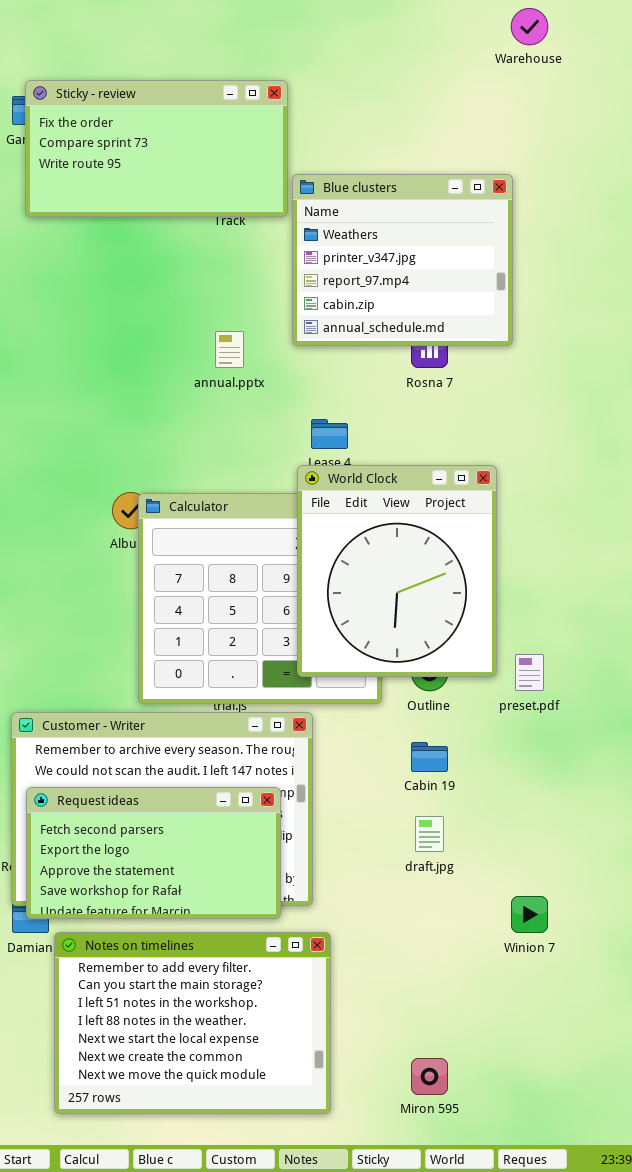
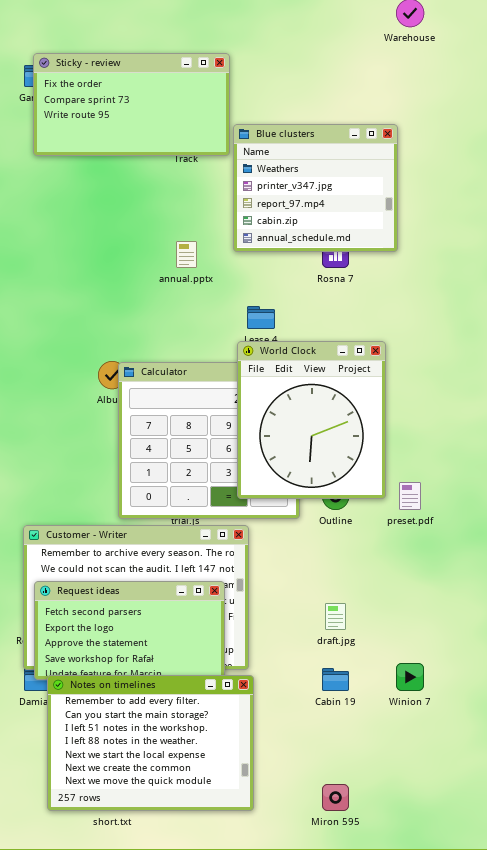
Cabin 19: [411,742,448,772] -> [322,668,349,691], moved
Notes on timelines: [54,932,331,1114] -> [47,675,254,811], moved

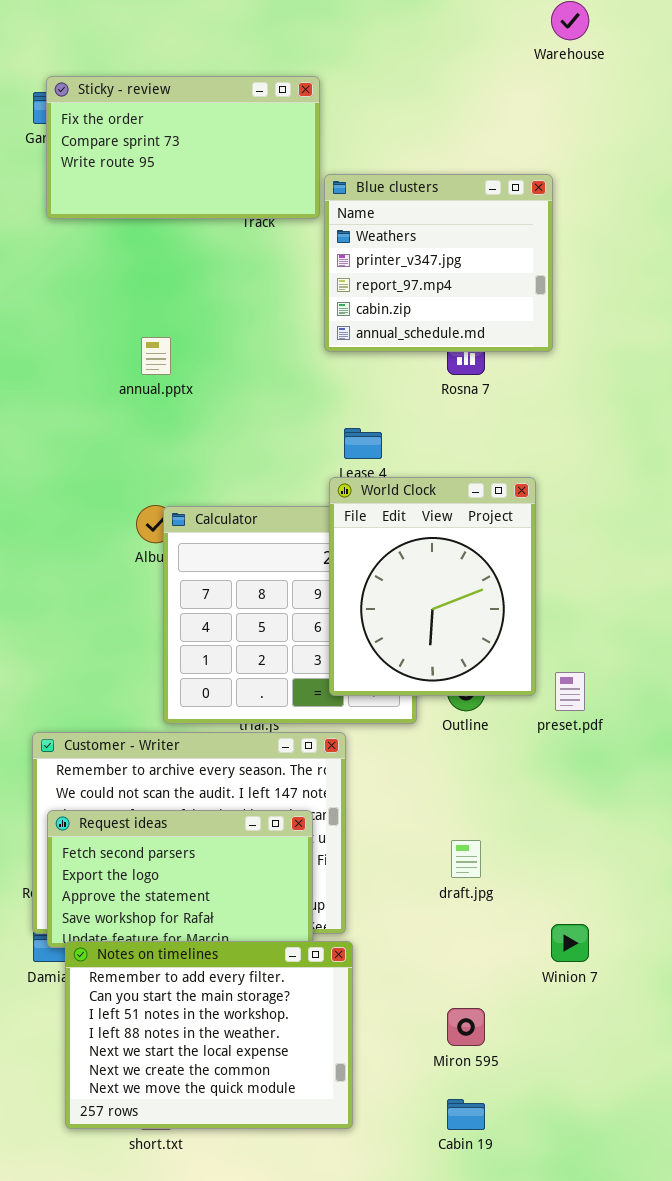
annual.pptx: [176,241,197,268] -> [141,337,171,375], moved
Cabin 19: [322,668,349,691] -> [447,1099,485,1130], moved
Miron 595: [322,784,349,811] -> [447,1008,485,1046], moved

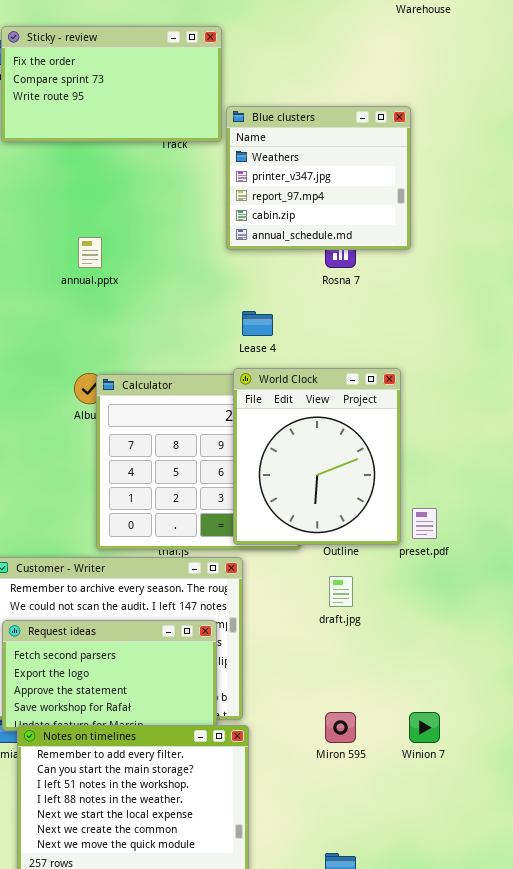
World Clock: [329,477,536,696] -> [233,368,401,545], moved
draft.jpg: [451,840,481,878] -> [329,576,353,607], moved
Miron 595: [447,1008,485,1046] -> [325,712,356,743], moved

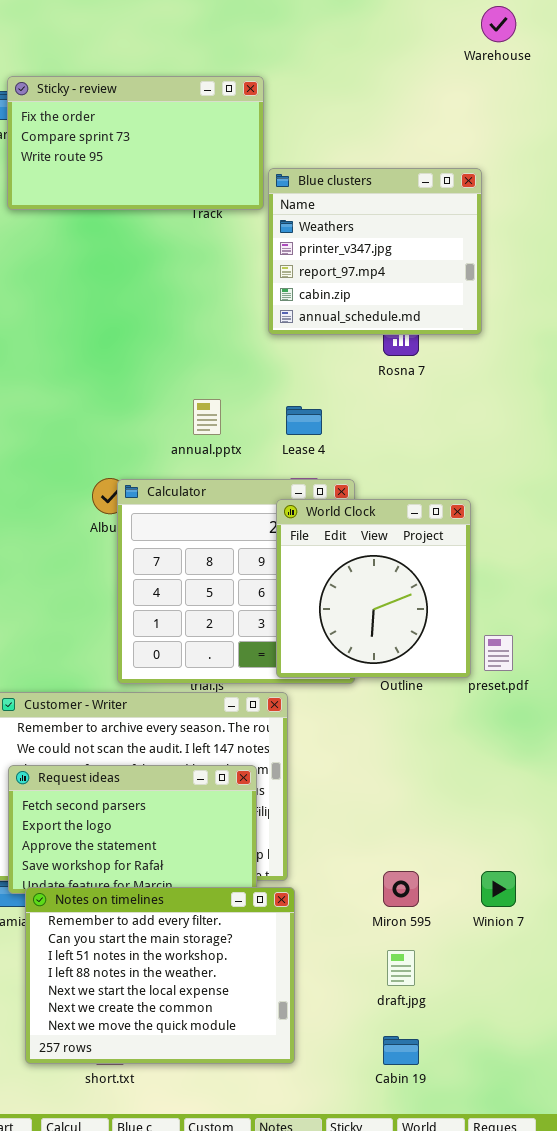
annual.pptx: [78,237,102,268] -> [193,399,221,435], moved
World Clock: [233,368,401,545] -> [276,499,471,678], resized
draft.jpg: [329,576,353,607] -> [387,950,415,986], moved

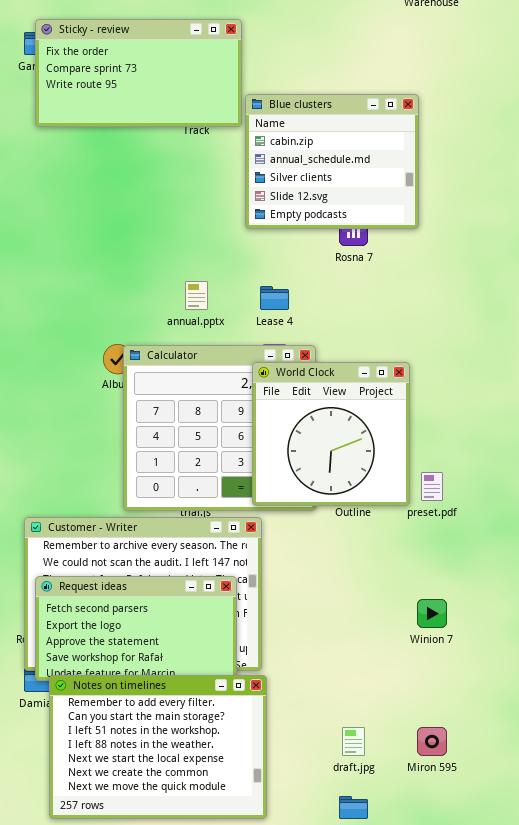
Blue clusters: [268,168,482,335] -> [245,94,419,229], scrolled down 3 rows
Miron 595: [383,871,419,907] -> [417,727,447,756], moved
Winion 7: [481,871,516,907] -> [417,599,447,628], moved

